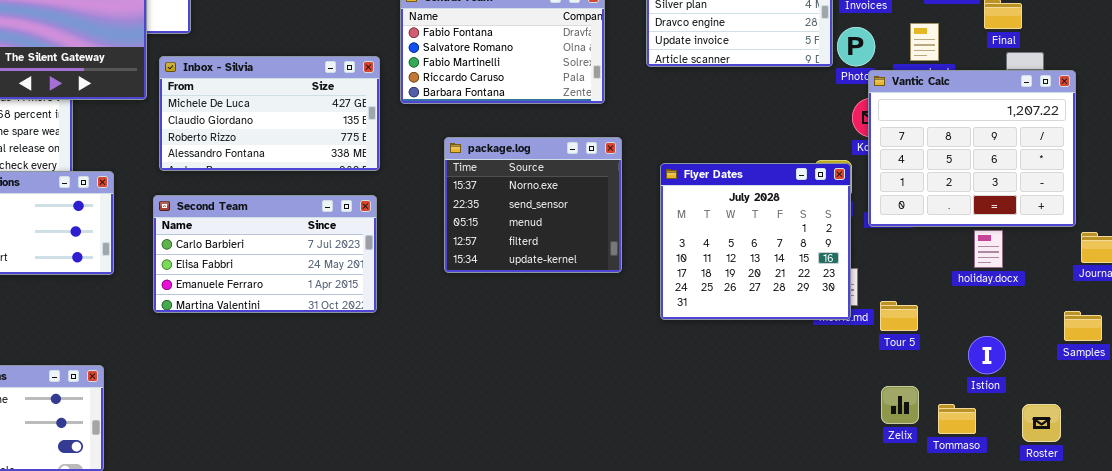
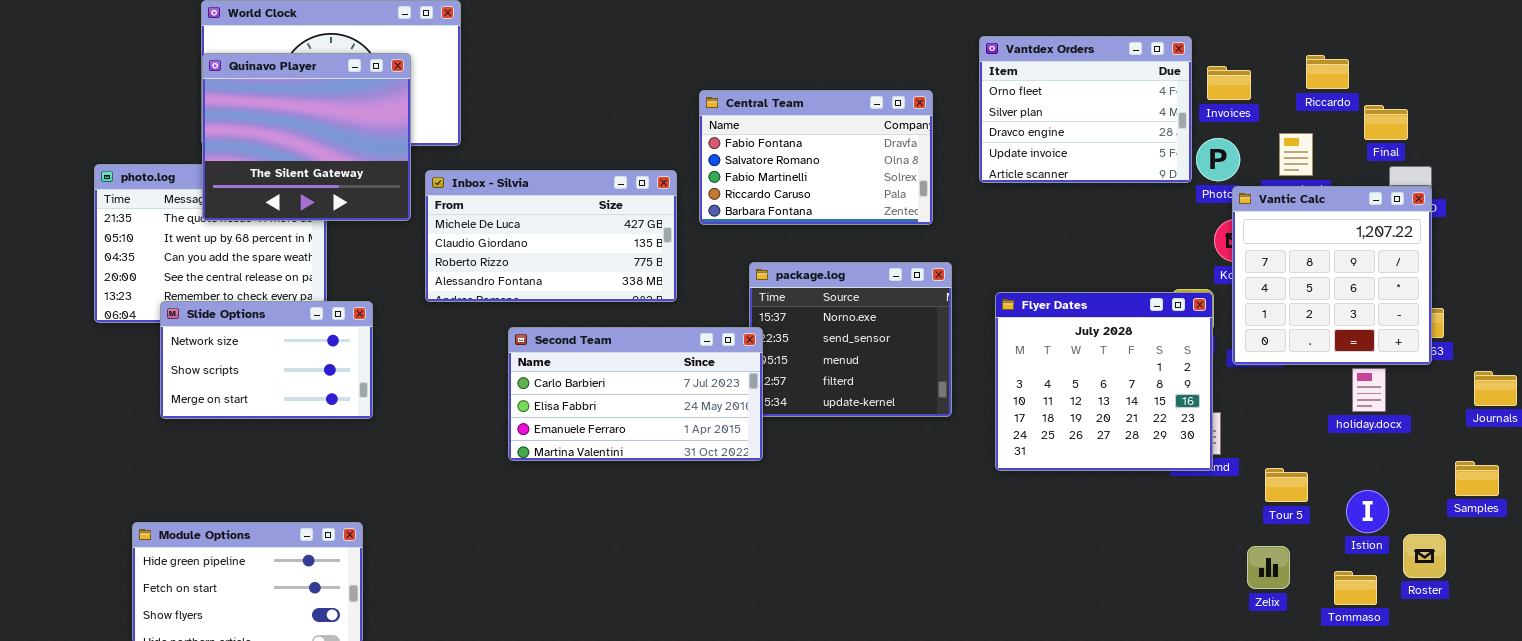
Vantic Calc: [868,70,1076,227] -> [1232,186,1432,365], resized
Second Team: [153,195,377,313] -> [508,327,763,461], moved
Tour 5: [880,301,918,331] -> [1265,468,1308,502], moved
Tommaso: [938,404,976,434] -> [1334,571,1377,605], moved
Roster: [1022,404,1061,442] -> [1403,534,1446,578], moved

